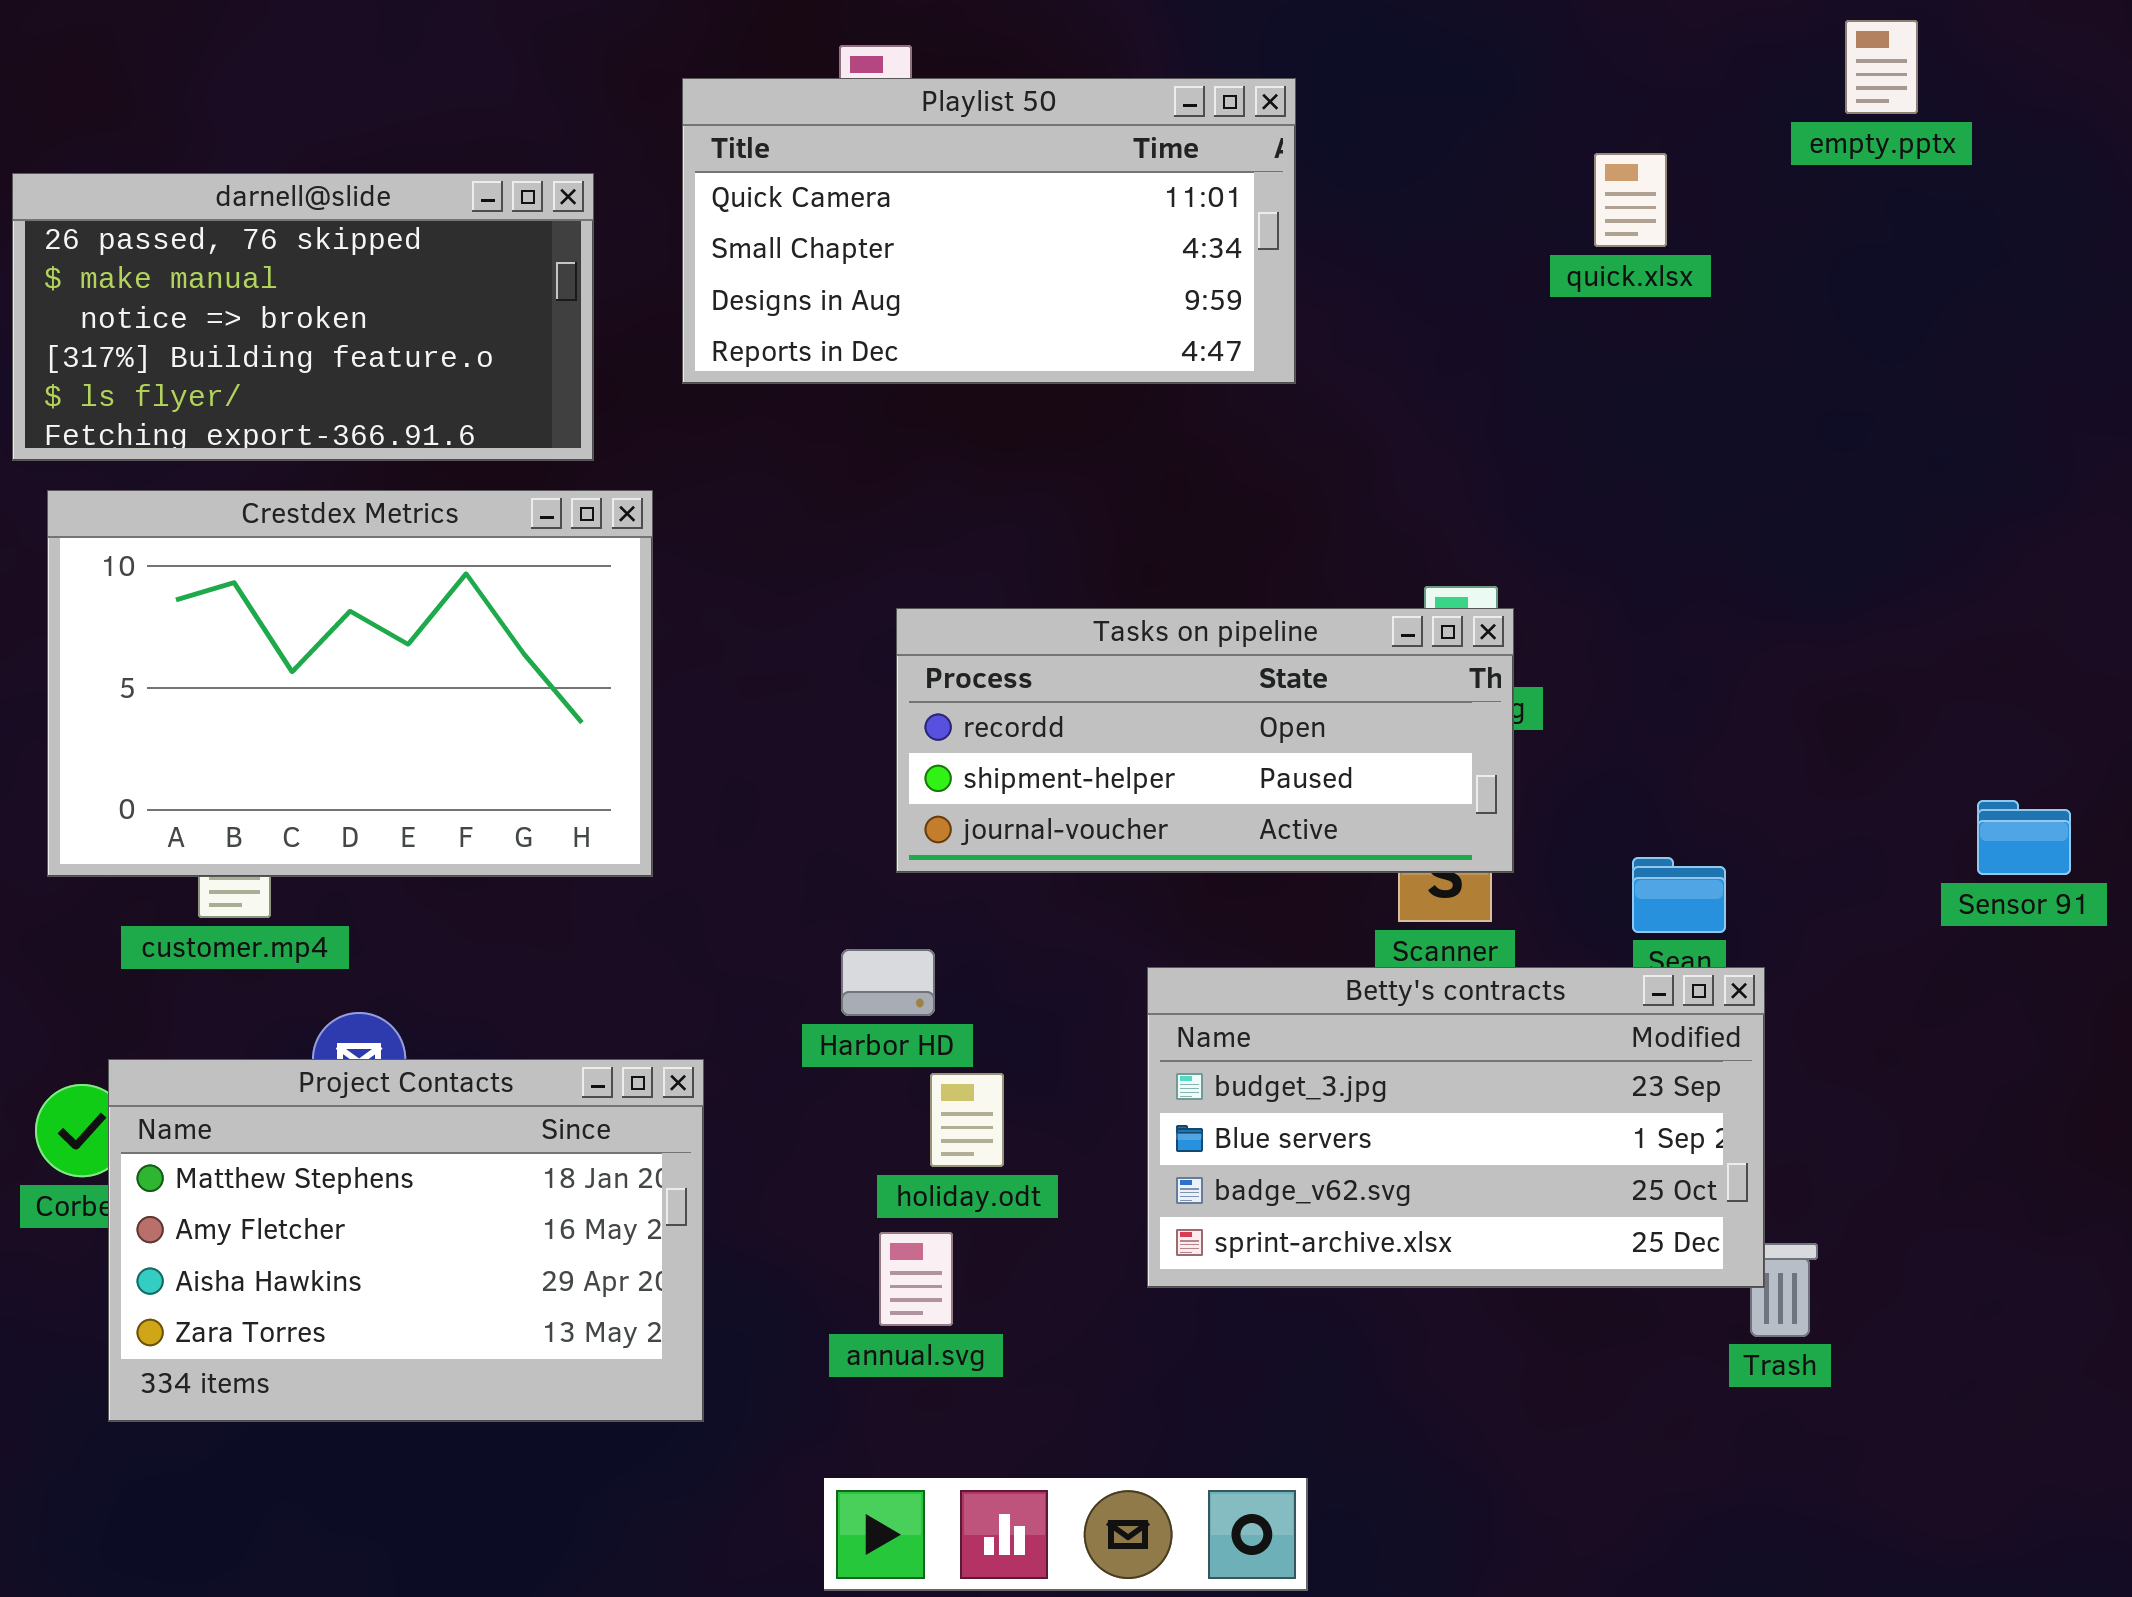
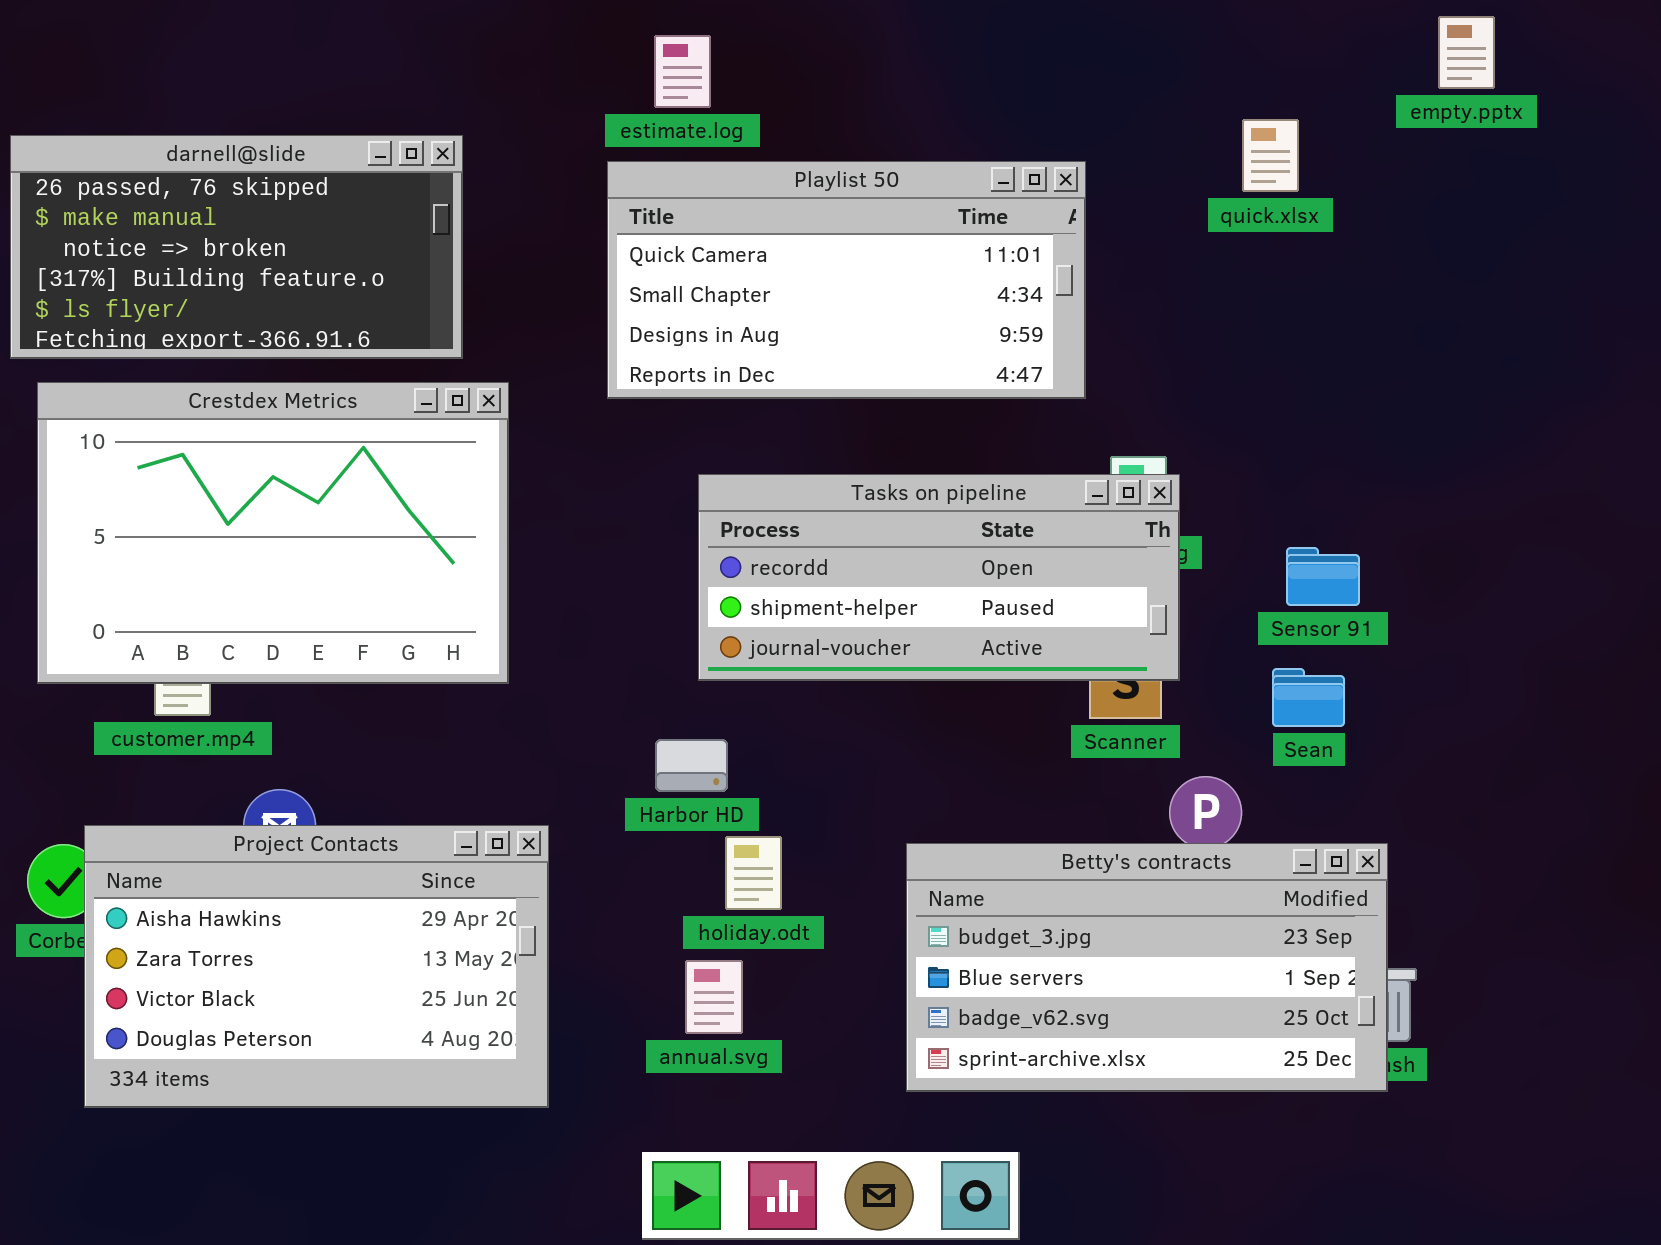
Playlist 50: [682,78,1296,384] -> [607,161,1086,399], moved
Sensor 91: [1977,800,2071,875] -> [1286,547,1360,606], moved
Betty's contracts: [1147,967,1765,1288] -> [906,843,1388,1092], moved
Project Contacts: [108,1059,704,1422] -> [84,825,549,1108], scrolled down 2 rows

